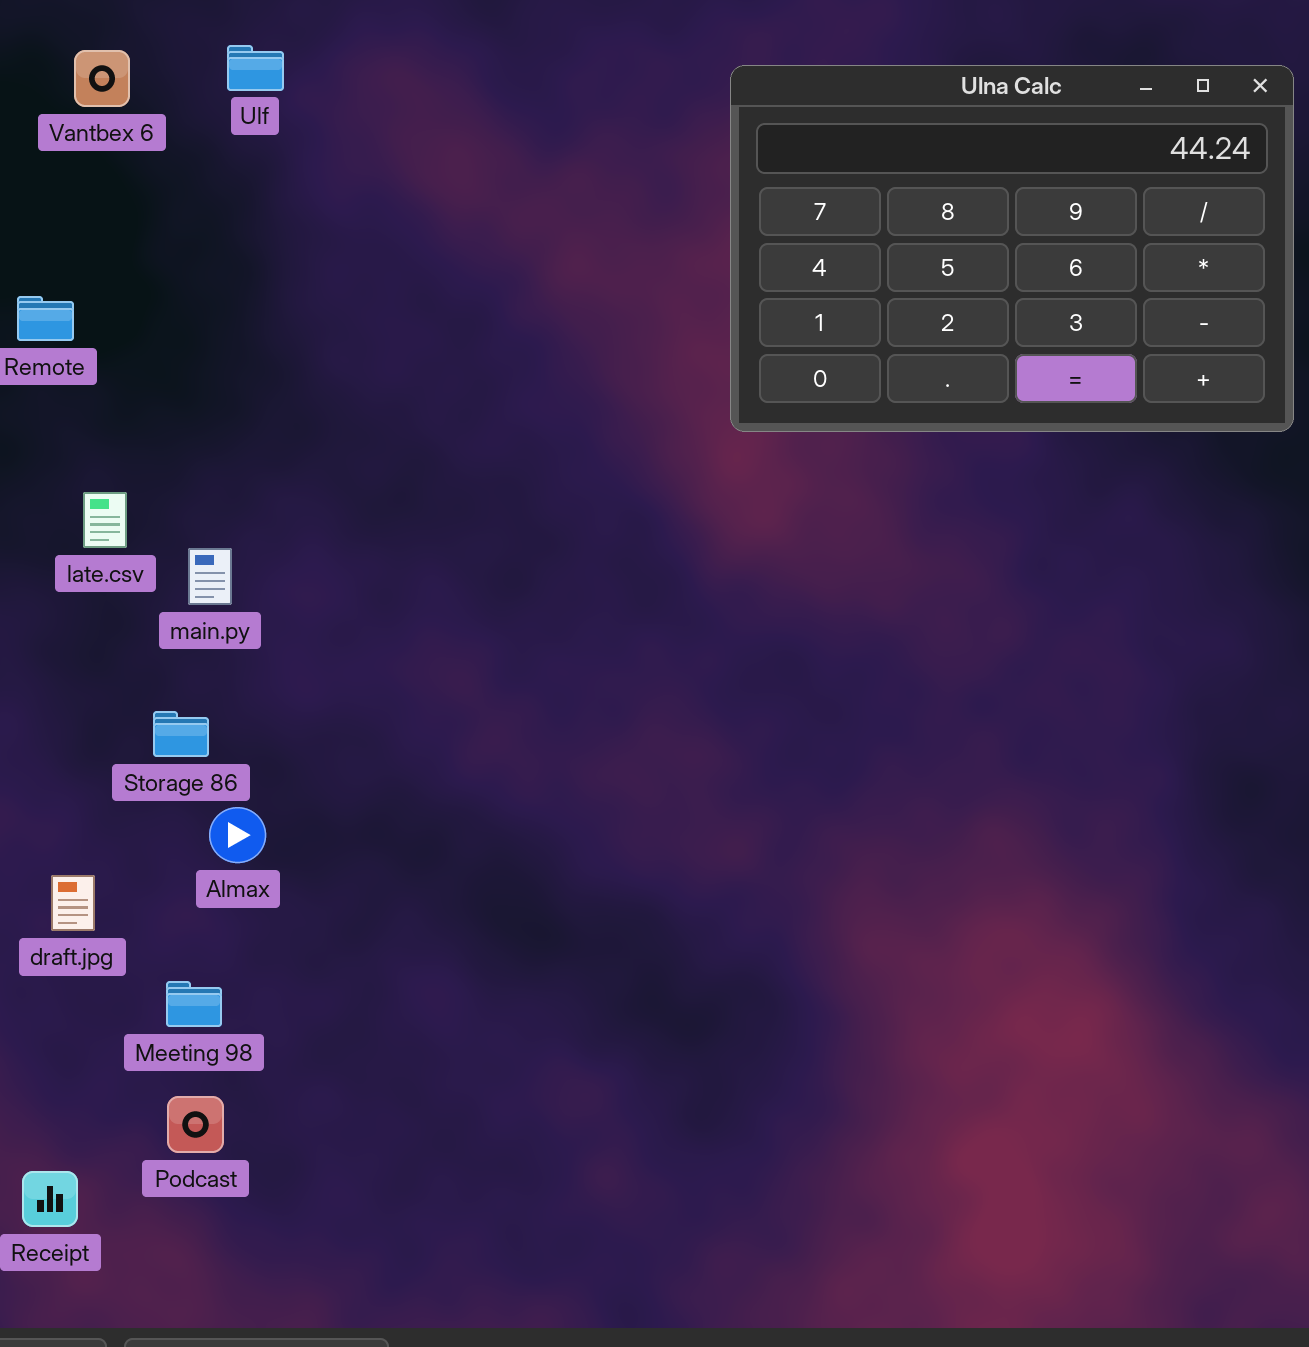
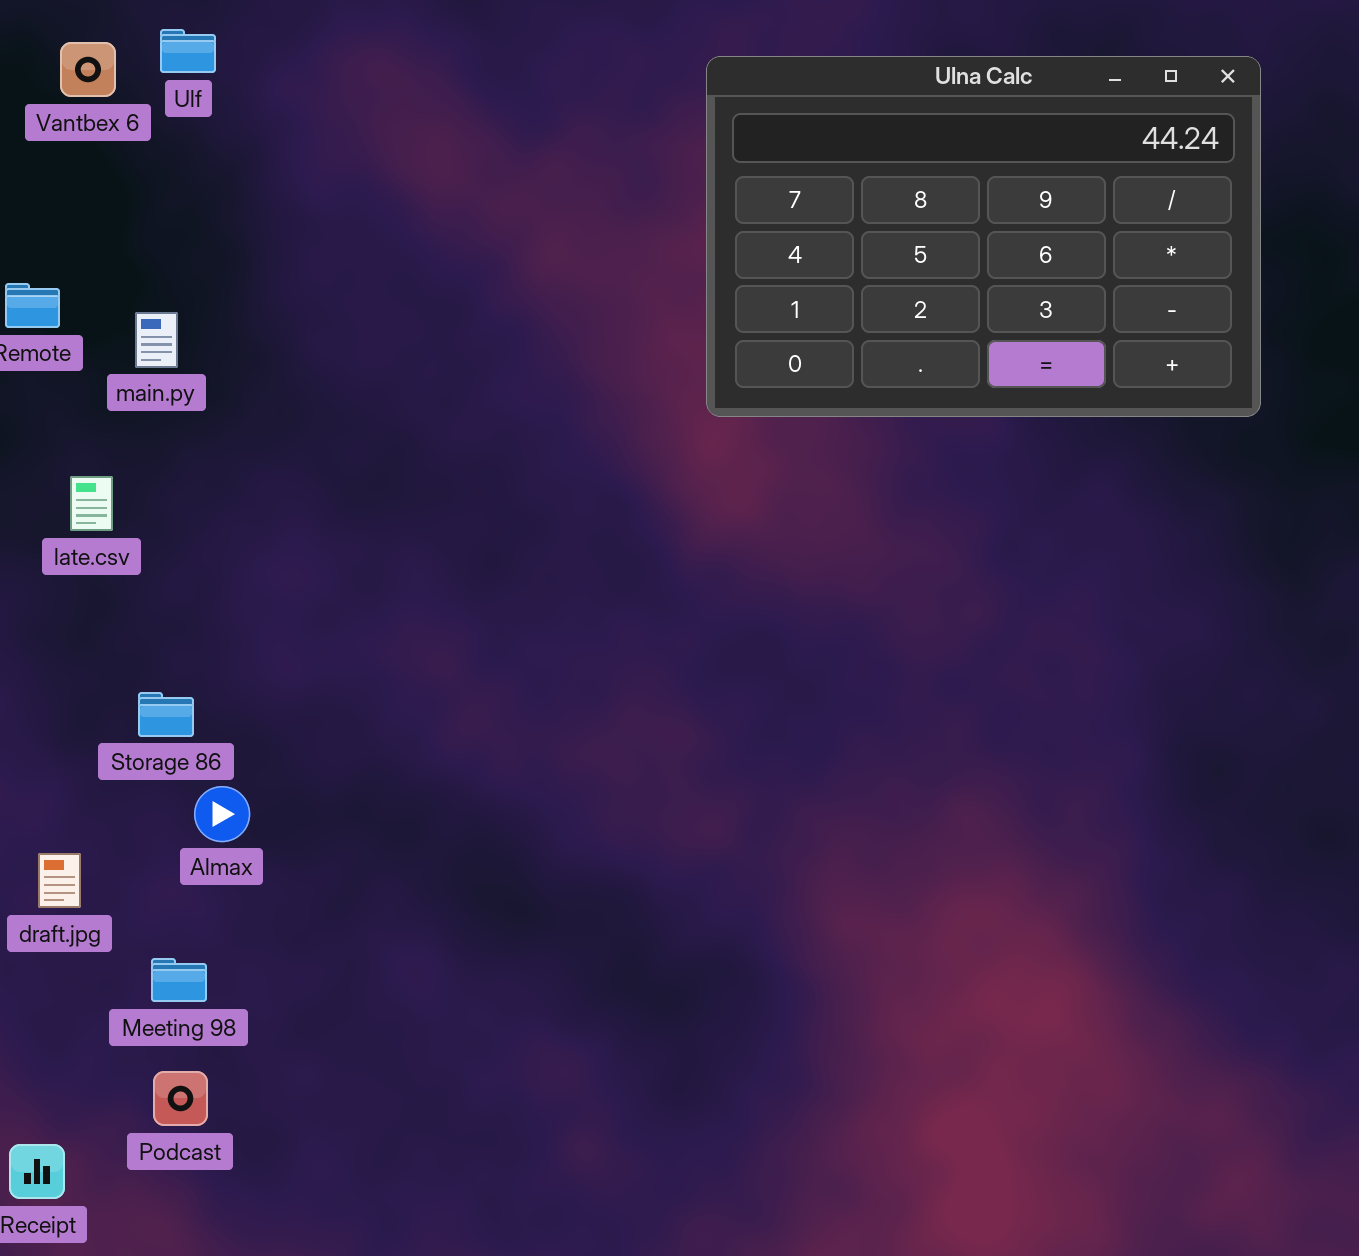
Ulf: [227,45,284,91] -> [160,29,216,73], moved
main.py: [188,548,232,605] -> [135,312,178,368], moved

